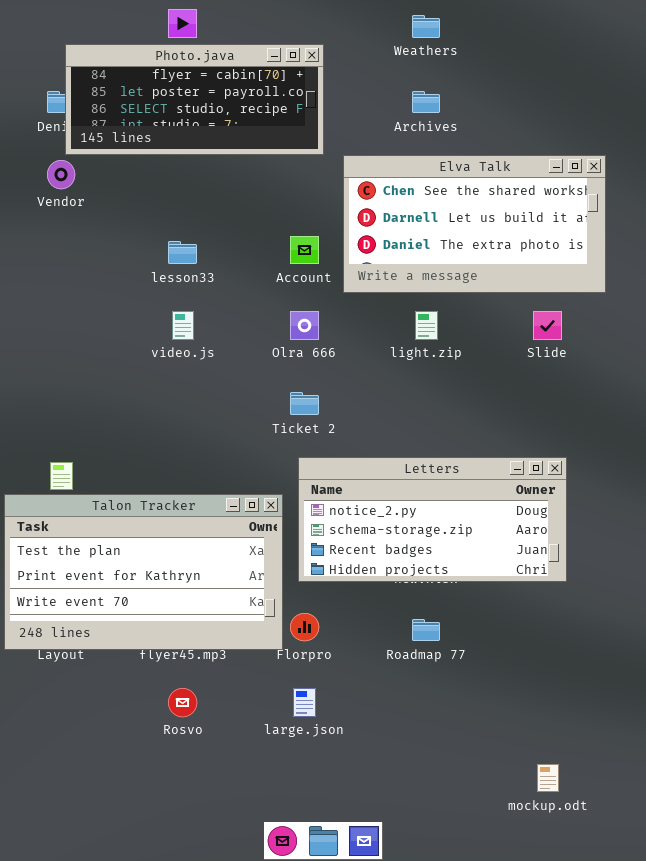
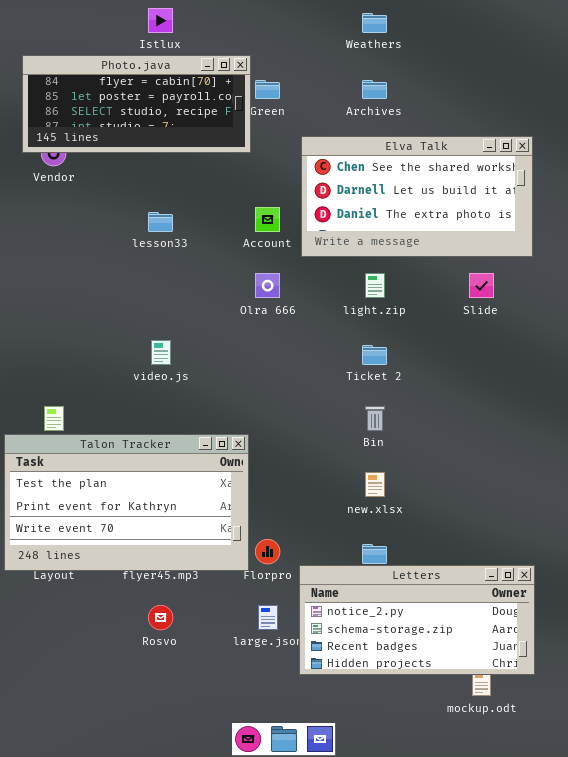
Photo.java: [65,44,324,155] -> [22,55,251,153], moved
video.js: [172,311,194,340] -> [151,340,171,365], moved
Ticket 2: [290,392,319,415] -> [362,345,387,365], moved
Letters: [298,457,567,582] -> [299,565,535,675], moved

